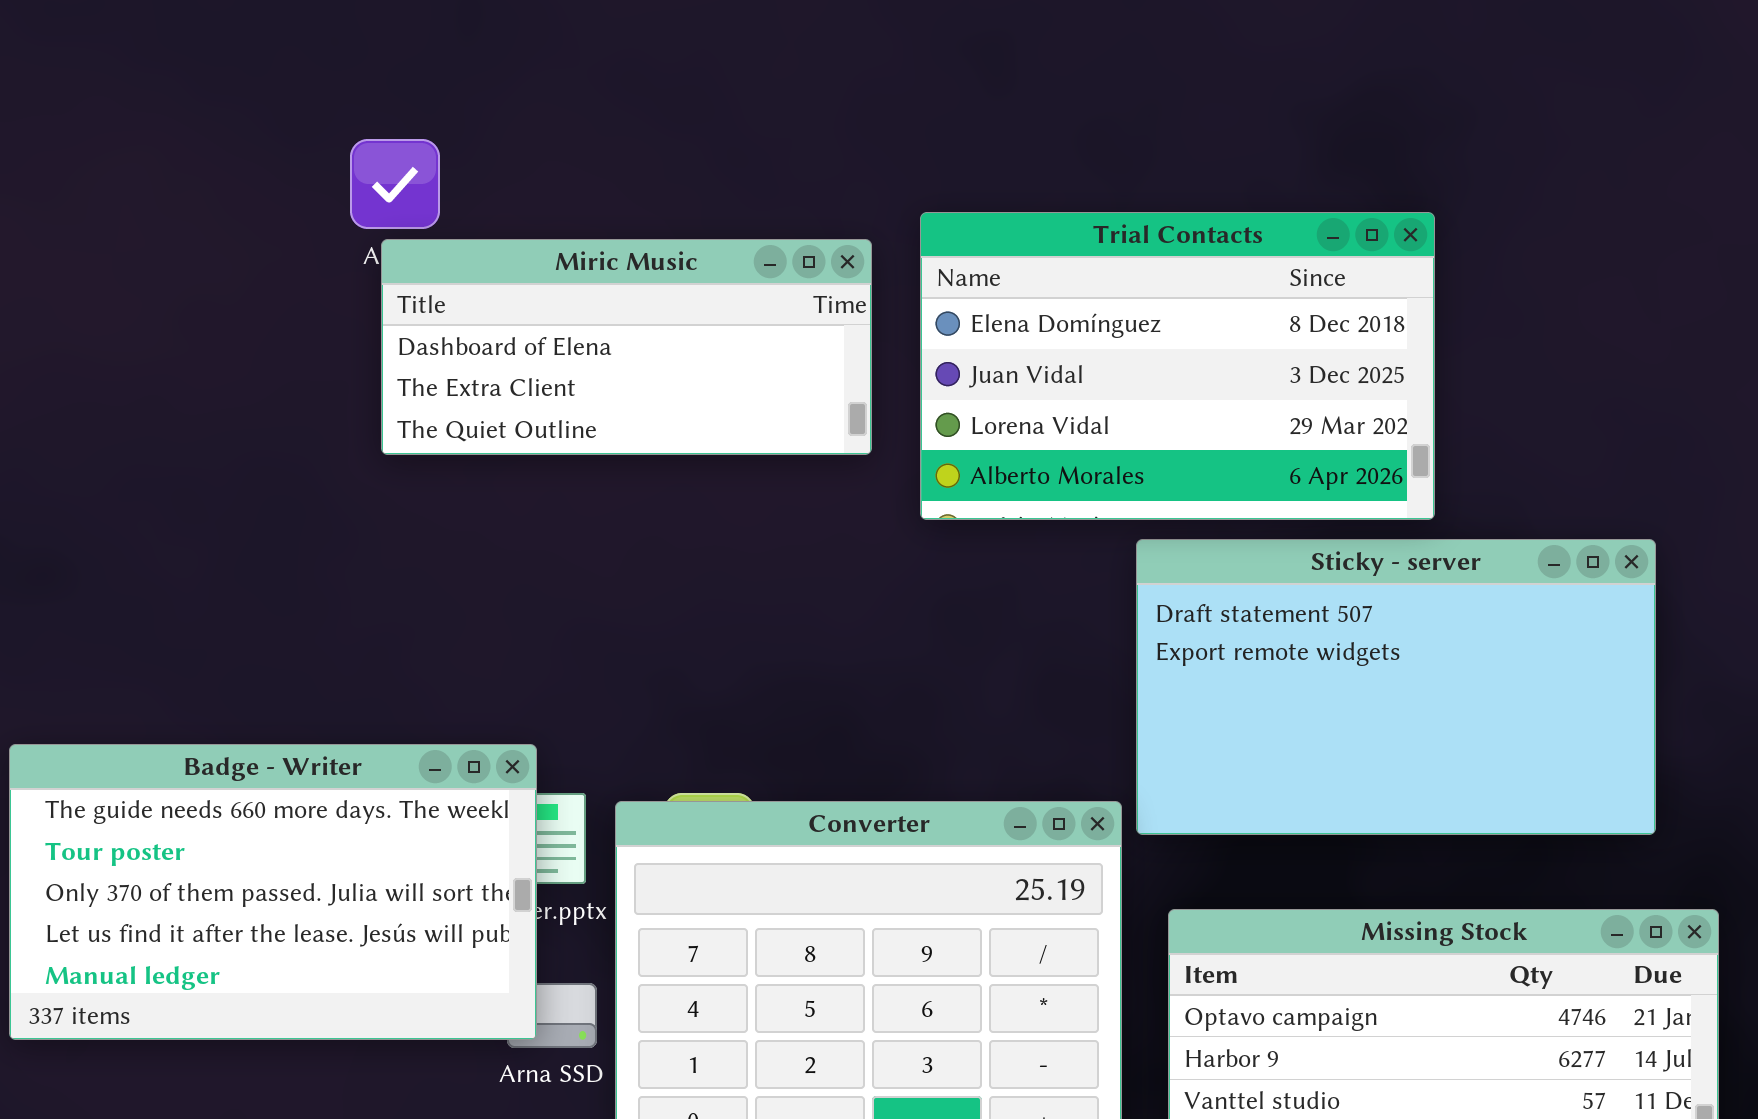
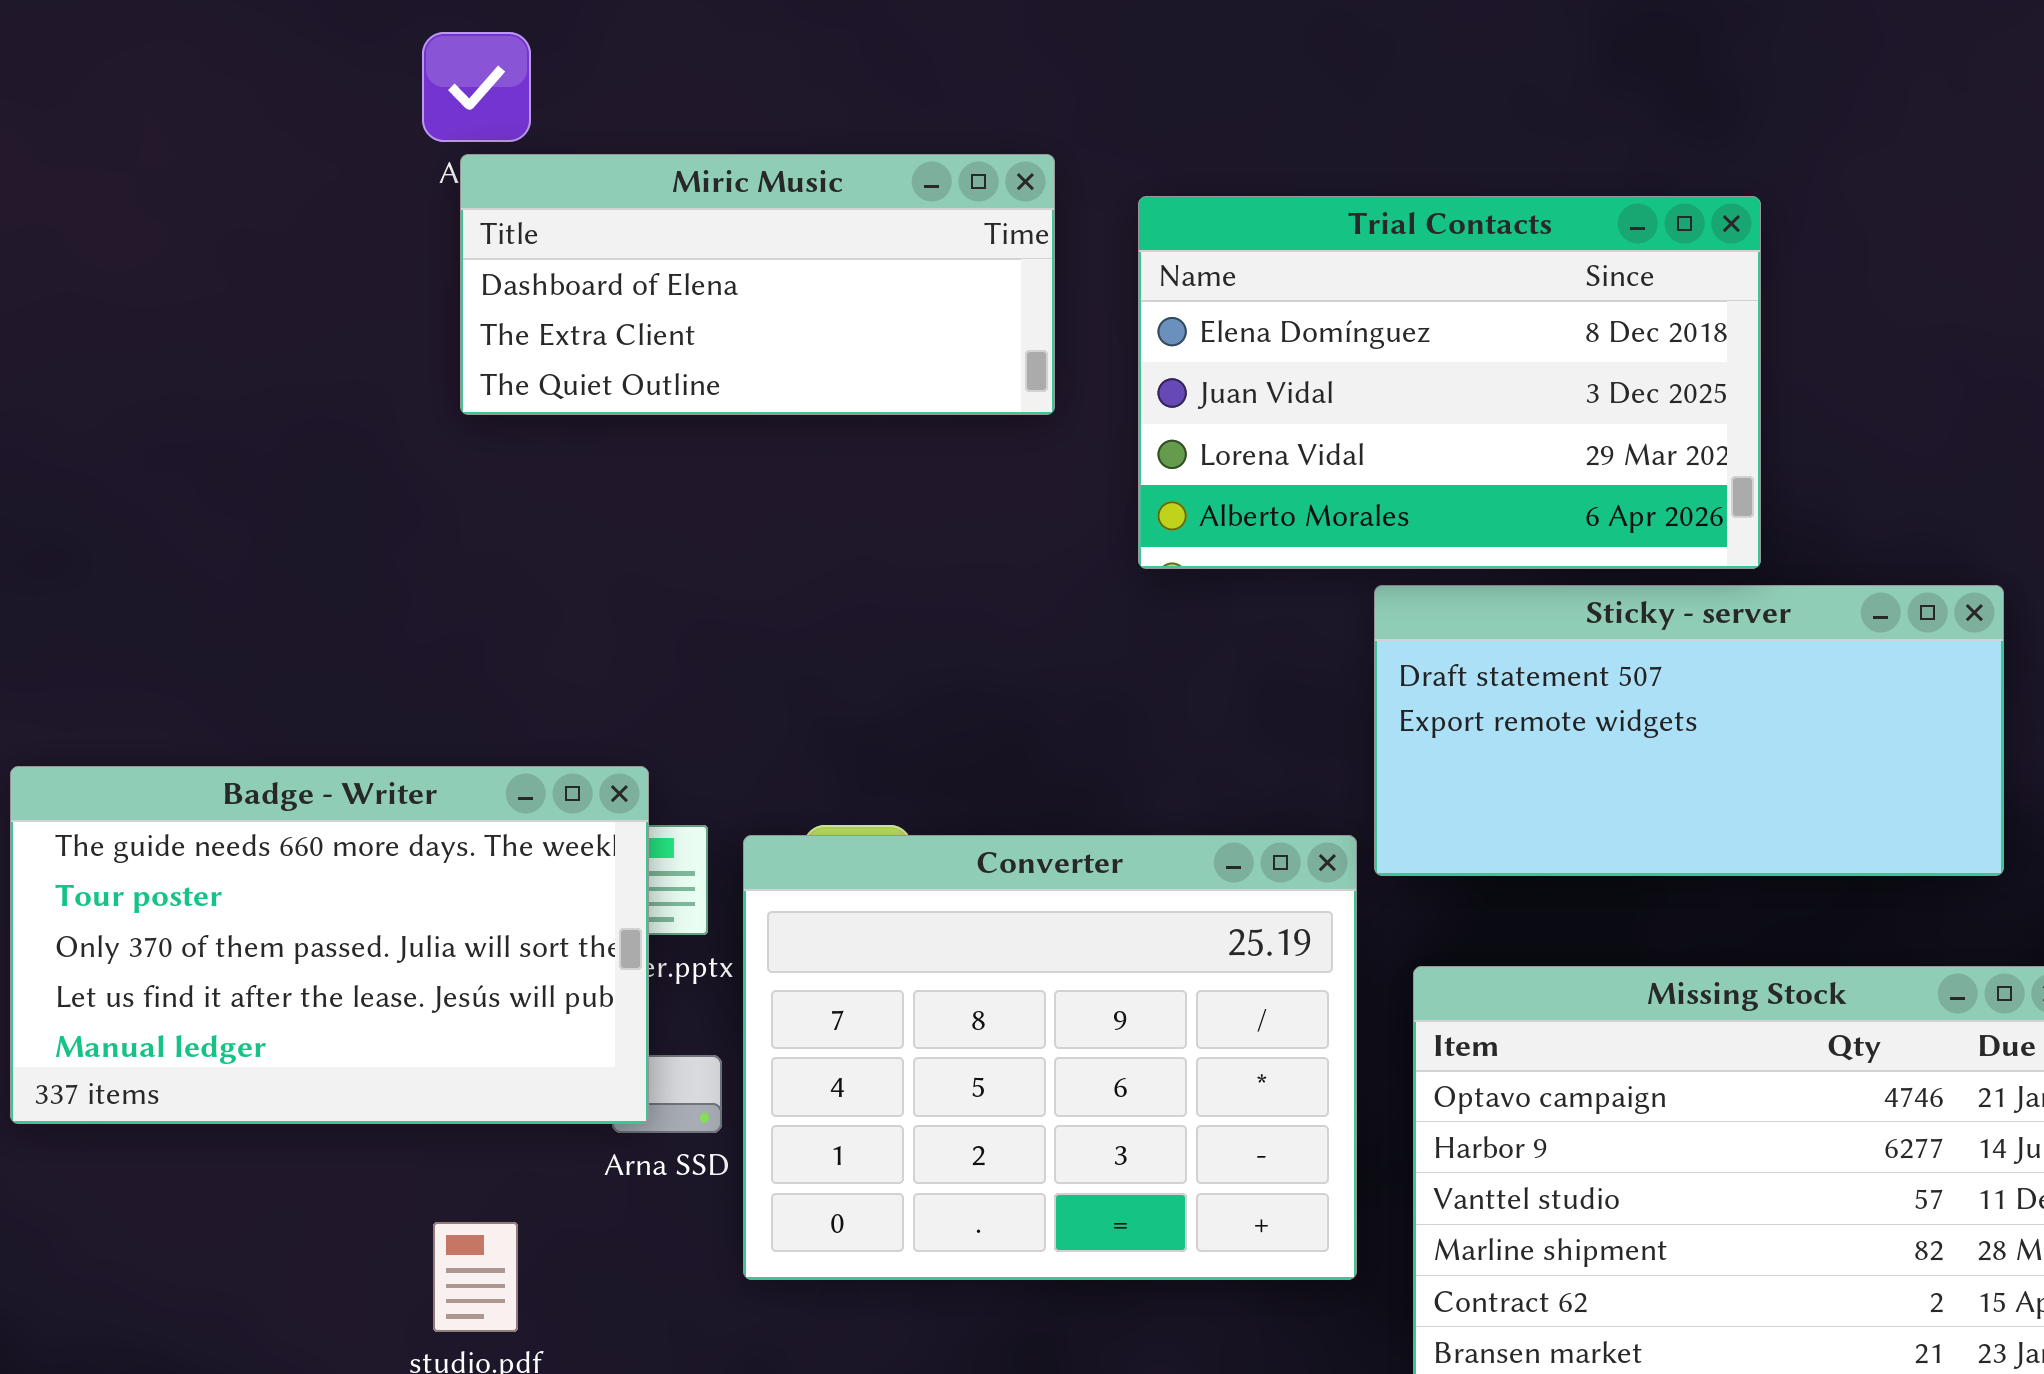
Trial Contacts: [920,212,1435,520] -> [1138,196,1761,569], moved
Sticky - server: [1136,539,1656,835] -> [1374,585,2004,876], resized

